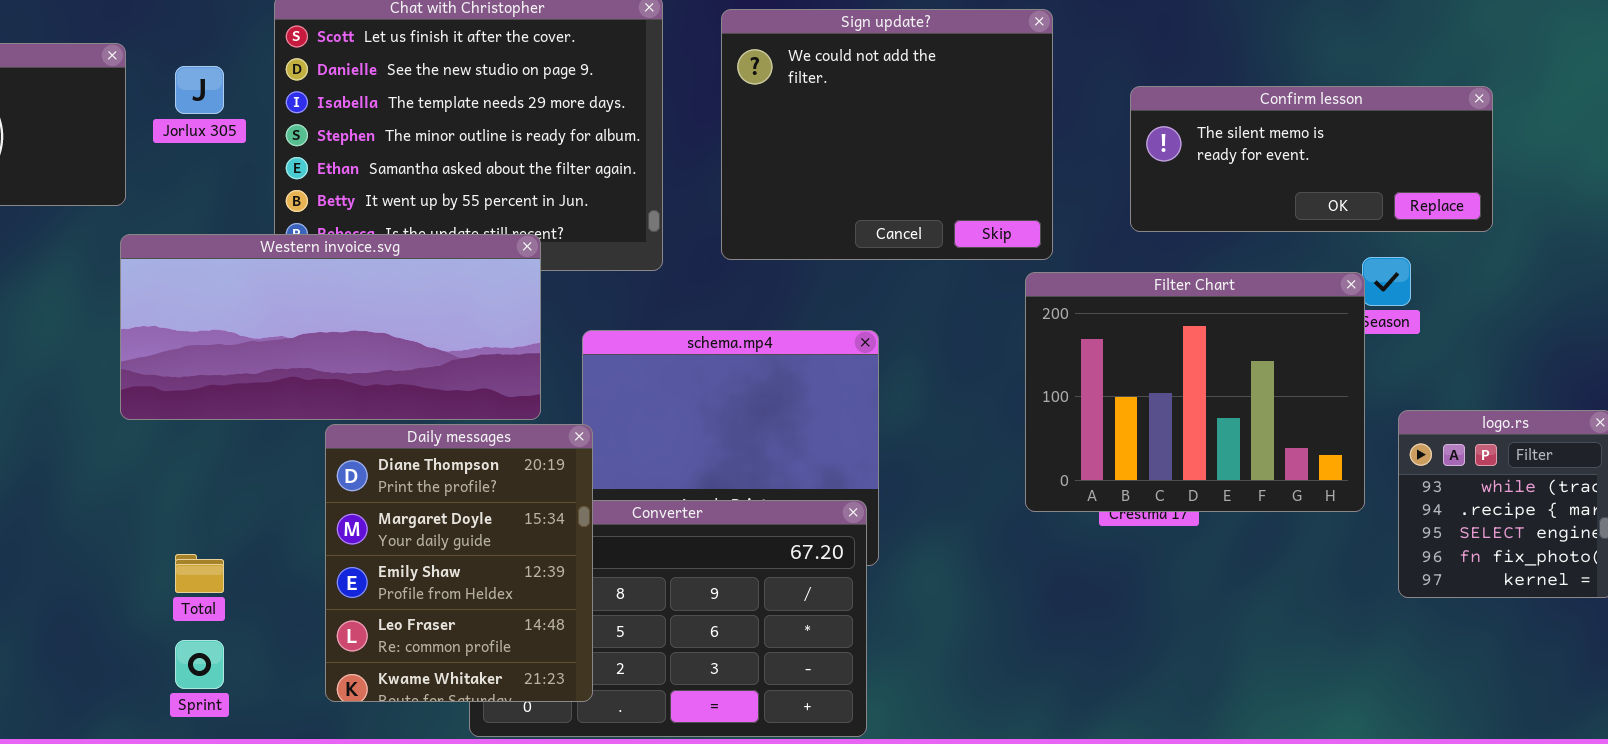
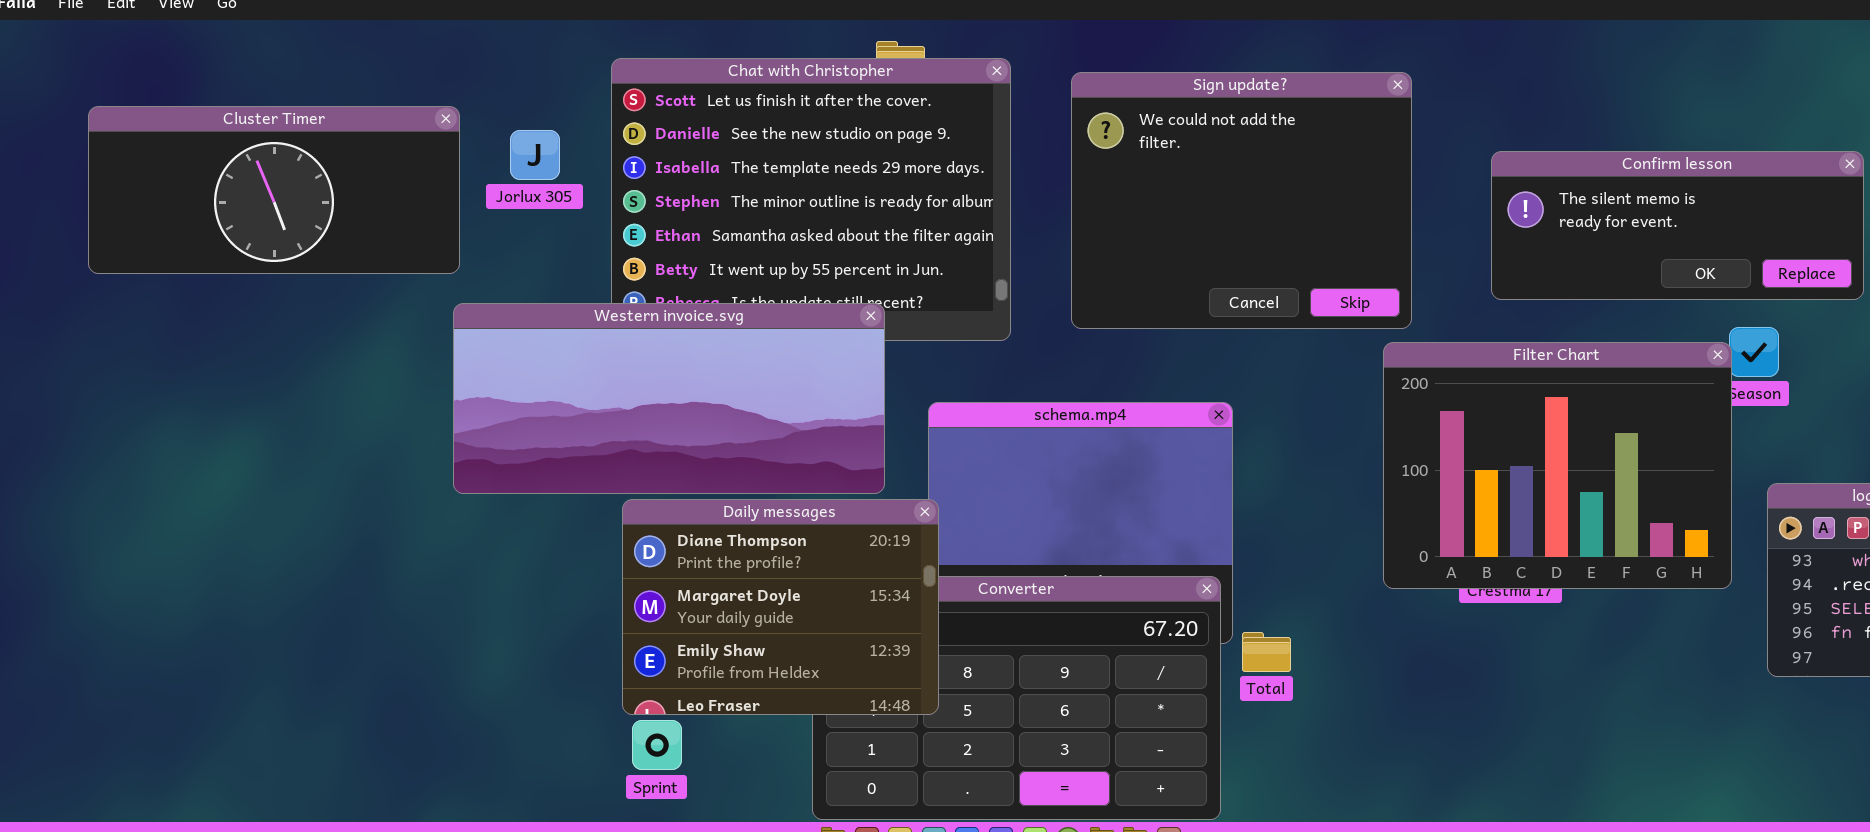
Daily messages: [325,424,593,702] -> [622,499,939,715], resized
Total: [175,554,224,593] -> [1242,632,1291,672], moved
Sprint: [175,640,224,689] -> [632,720,682,770], moved

